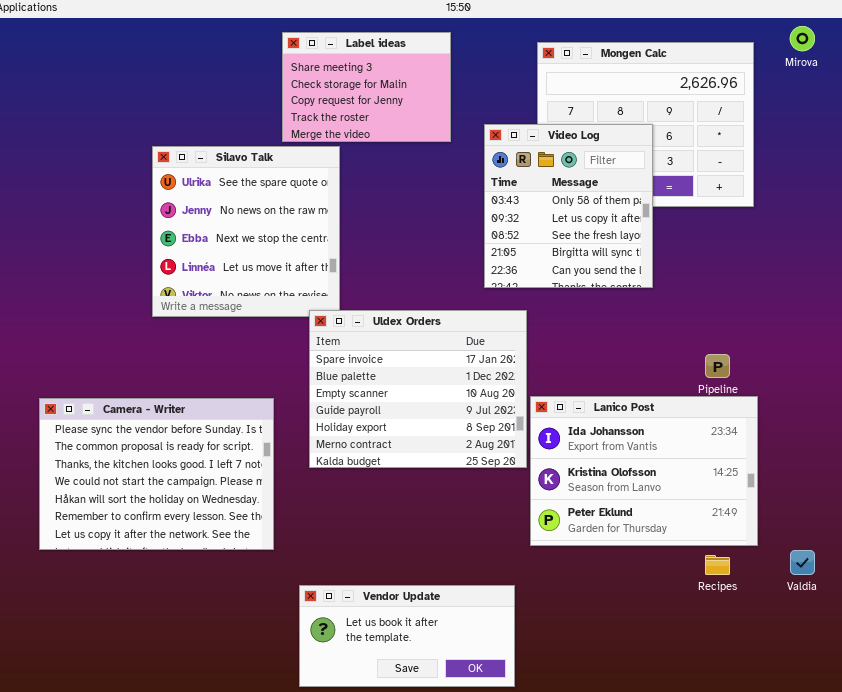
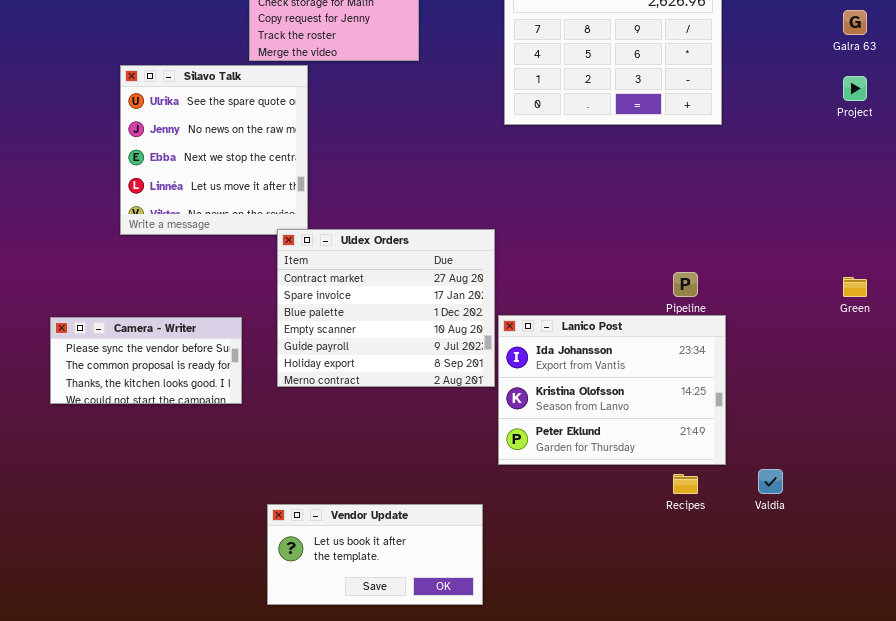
Video Log: [484,124,653,288] -> none, closed
Uldex Orders: [309,310,527,468] -> [277,229,495,387], scrolled up 1 row
Camera - Writer: [39,398,274,550] -> [50,317,242,404], resized

